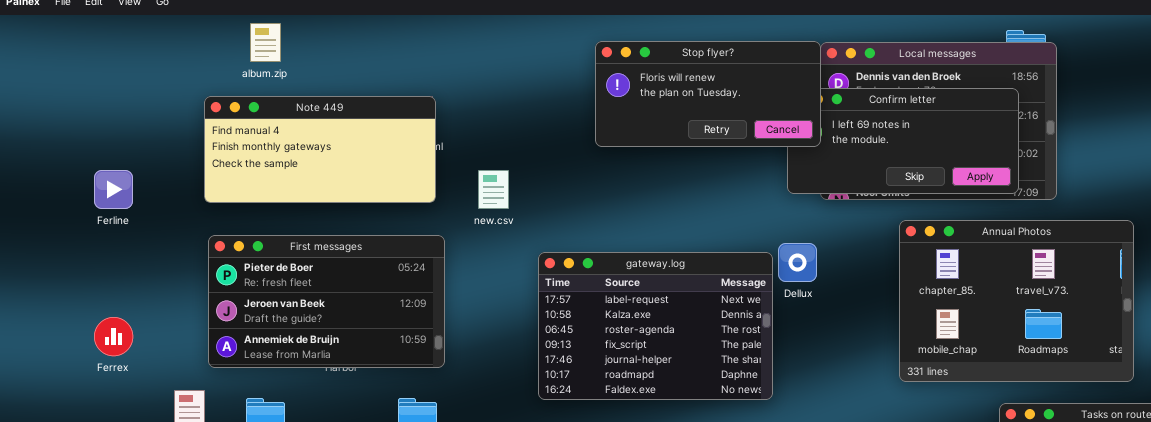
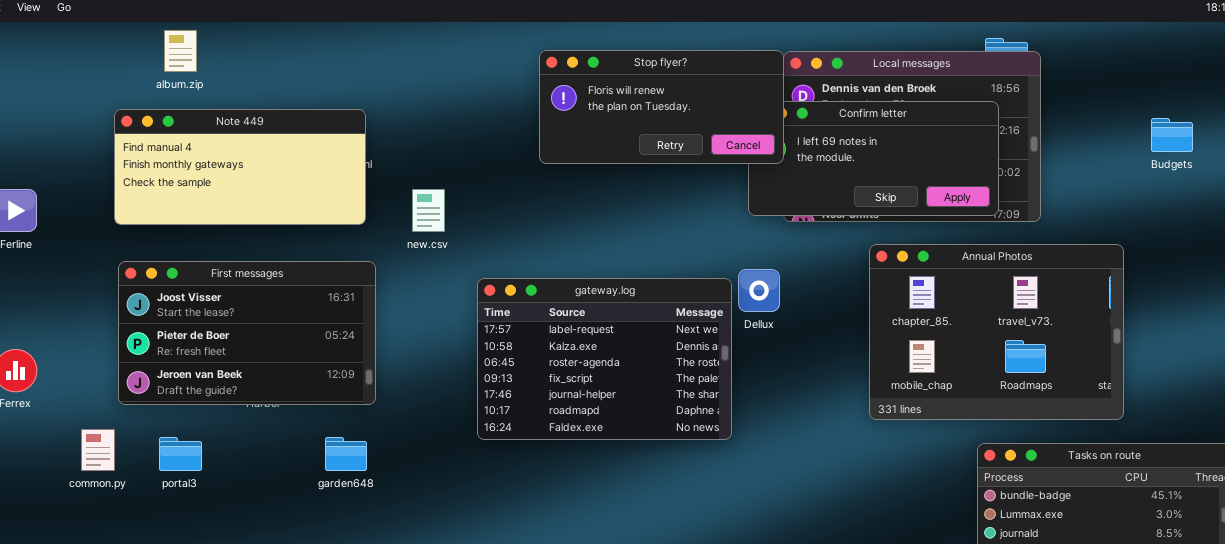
First messages: [208,235,445,368] -> [118,261,376,405], scrolled up 1 row

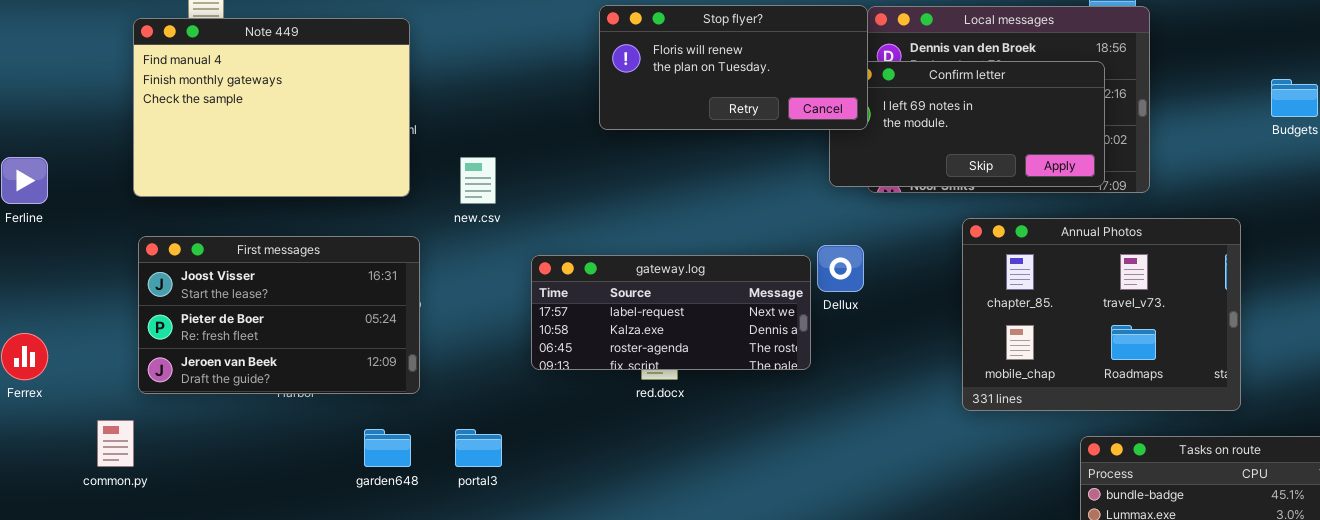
Note 449: [114,109,366,225] -> [133,18,410,197], resized
gateway.log: [477,278,732,440] -> [531,255,811,370], resized
portal3: [159,437,202,471] -> [455,429,502,467], moved

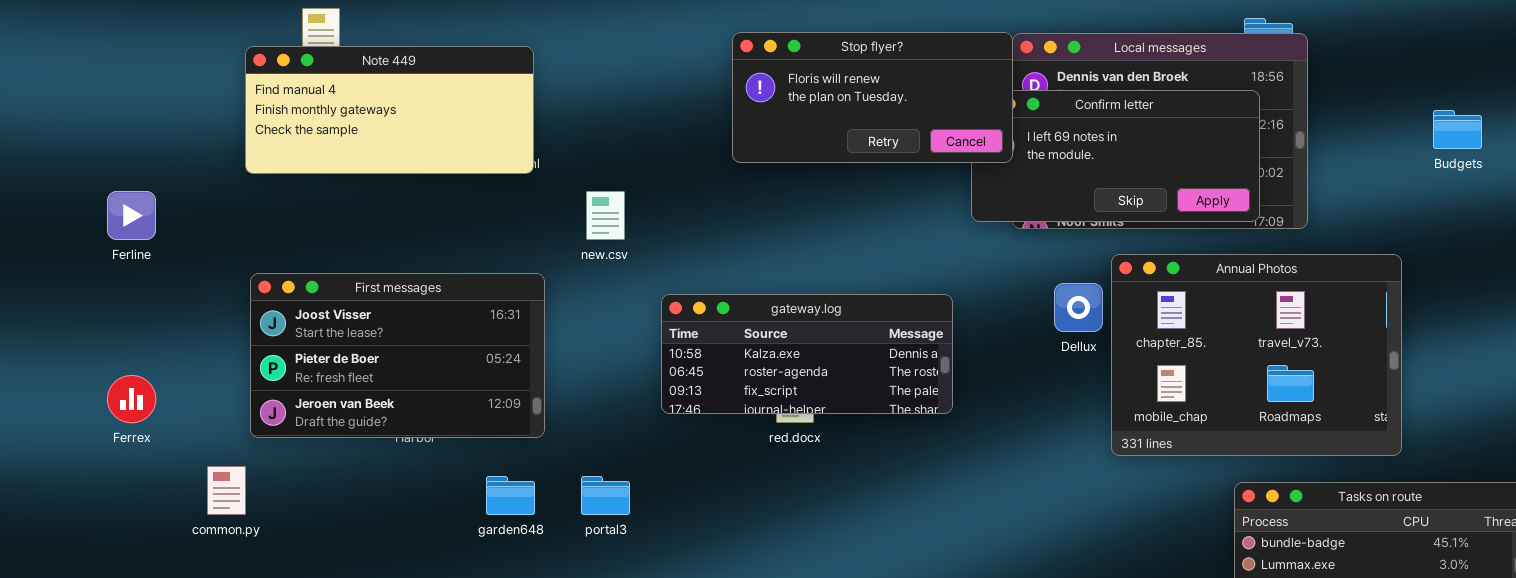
Note 449: [133,18,410,197] -> [245,46,534,174], resized
Dellux: [817,245,864,292] -> [1054,283,1103,332], moved
gateway.log: [531,255,811,370] -> [661,294,953,414], scrolled down 1 row

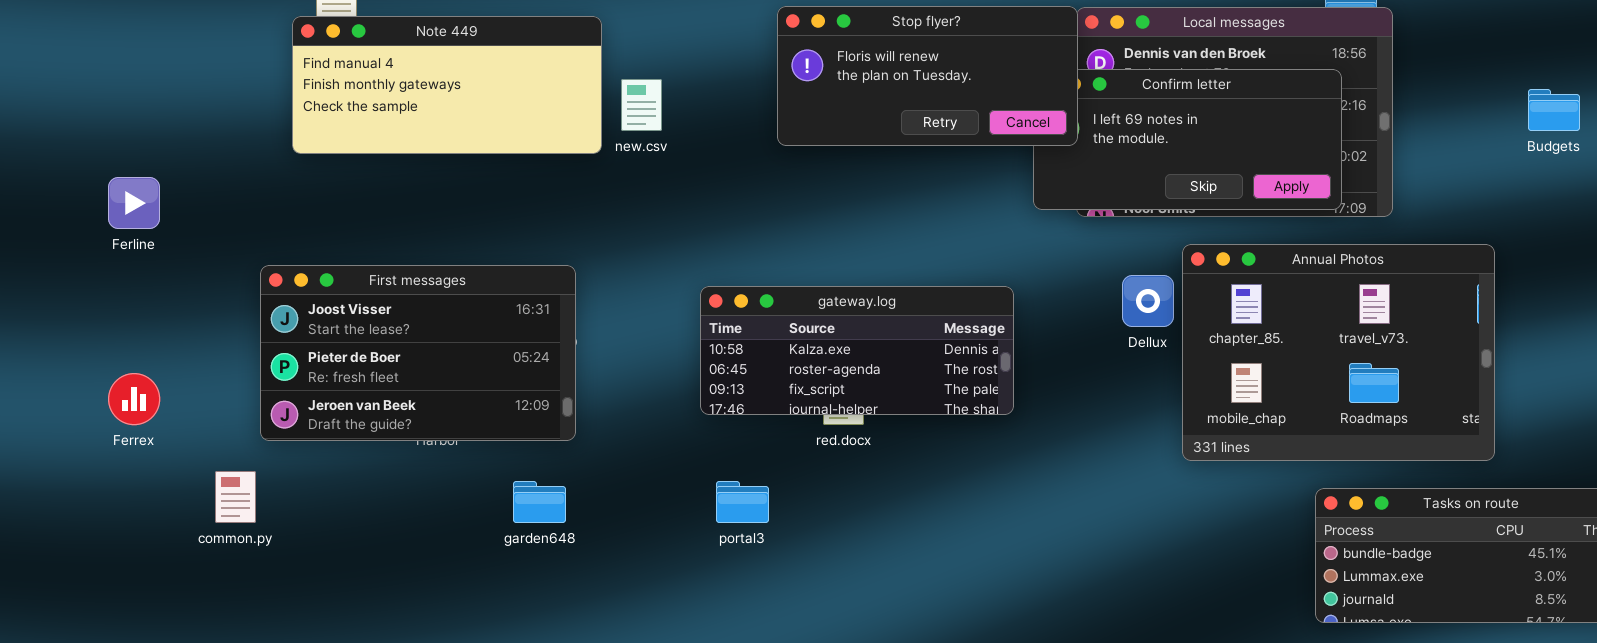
Note 449: [245,46,534,174] -> [292,16,602,154], moved
new.csv: [586,191,625,240] -> [621,79,662,131], moved
portal3: [581,476,630,515] -> [716,481,769,523], moved

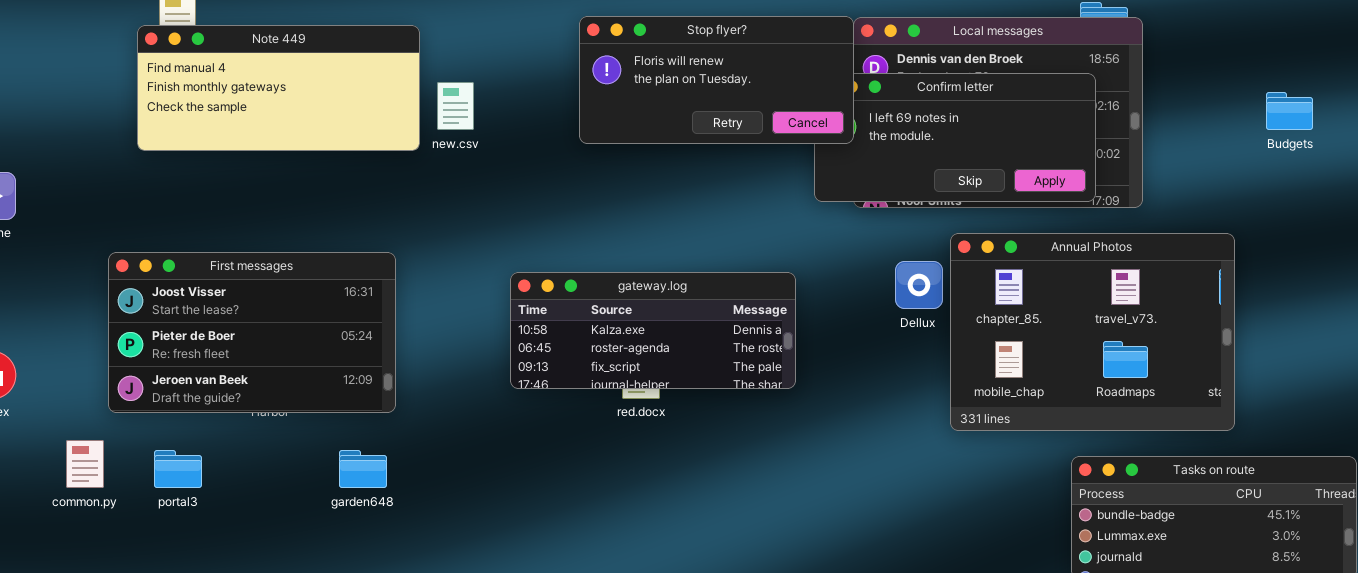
portal3: [716,481,769,523] -> [154,450,202,488], moved

